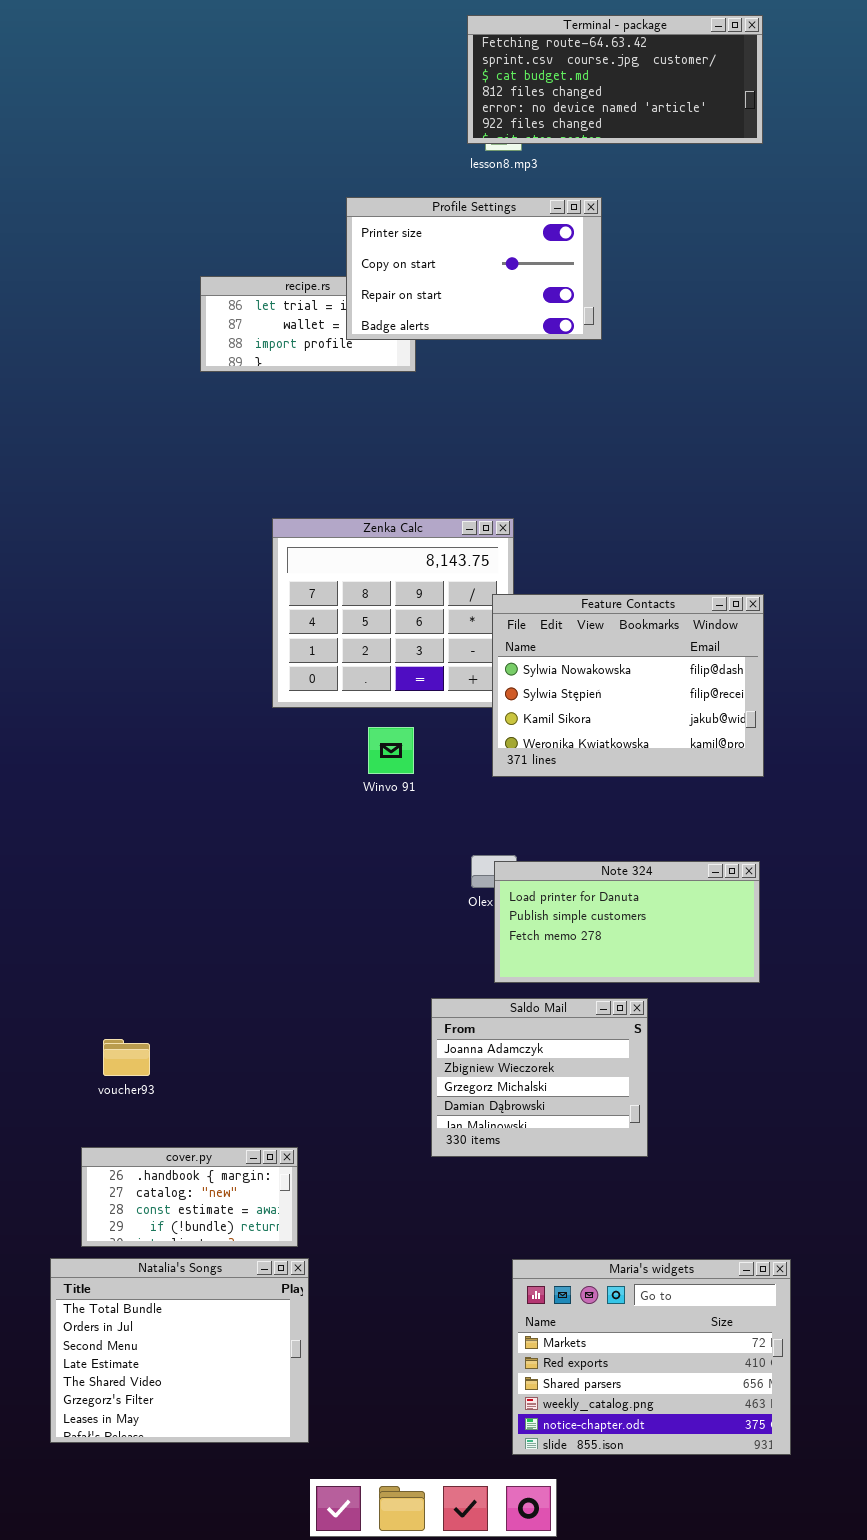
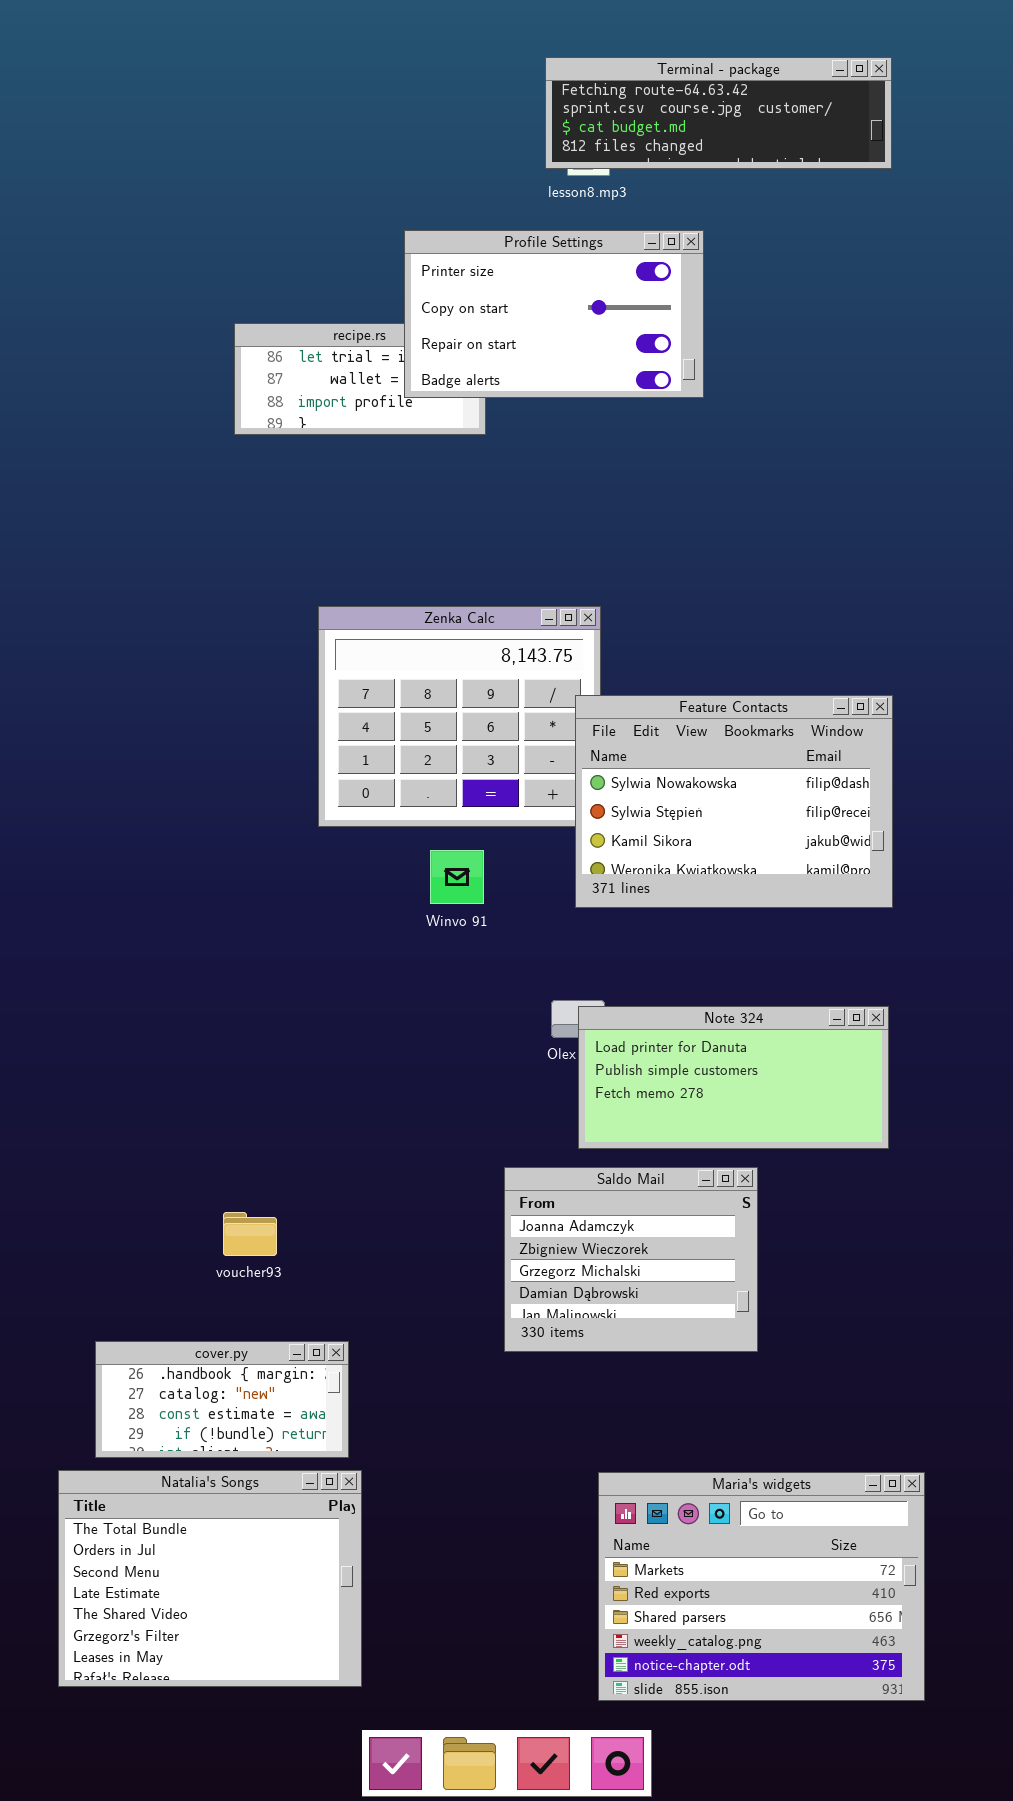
Terminal - package: [467,15,763,144] -> [545,57,892,169], resized
voucher93: [103,1039,150,1076] -> [223,1212,277,1256], moved

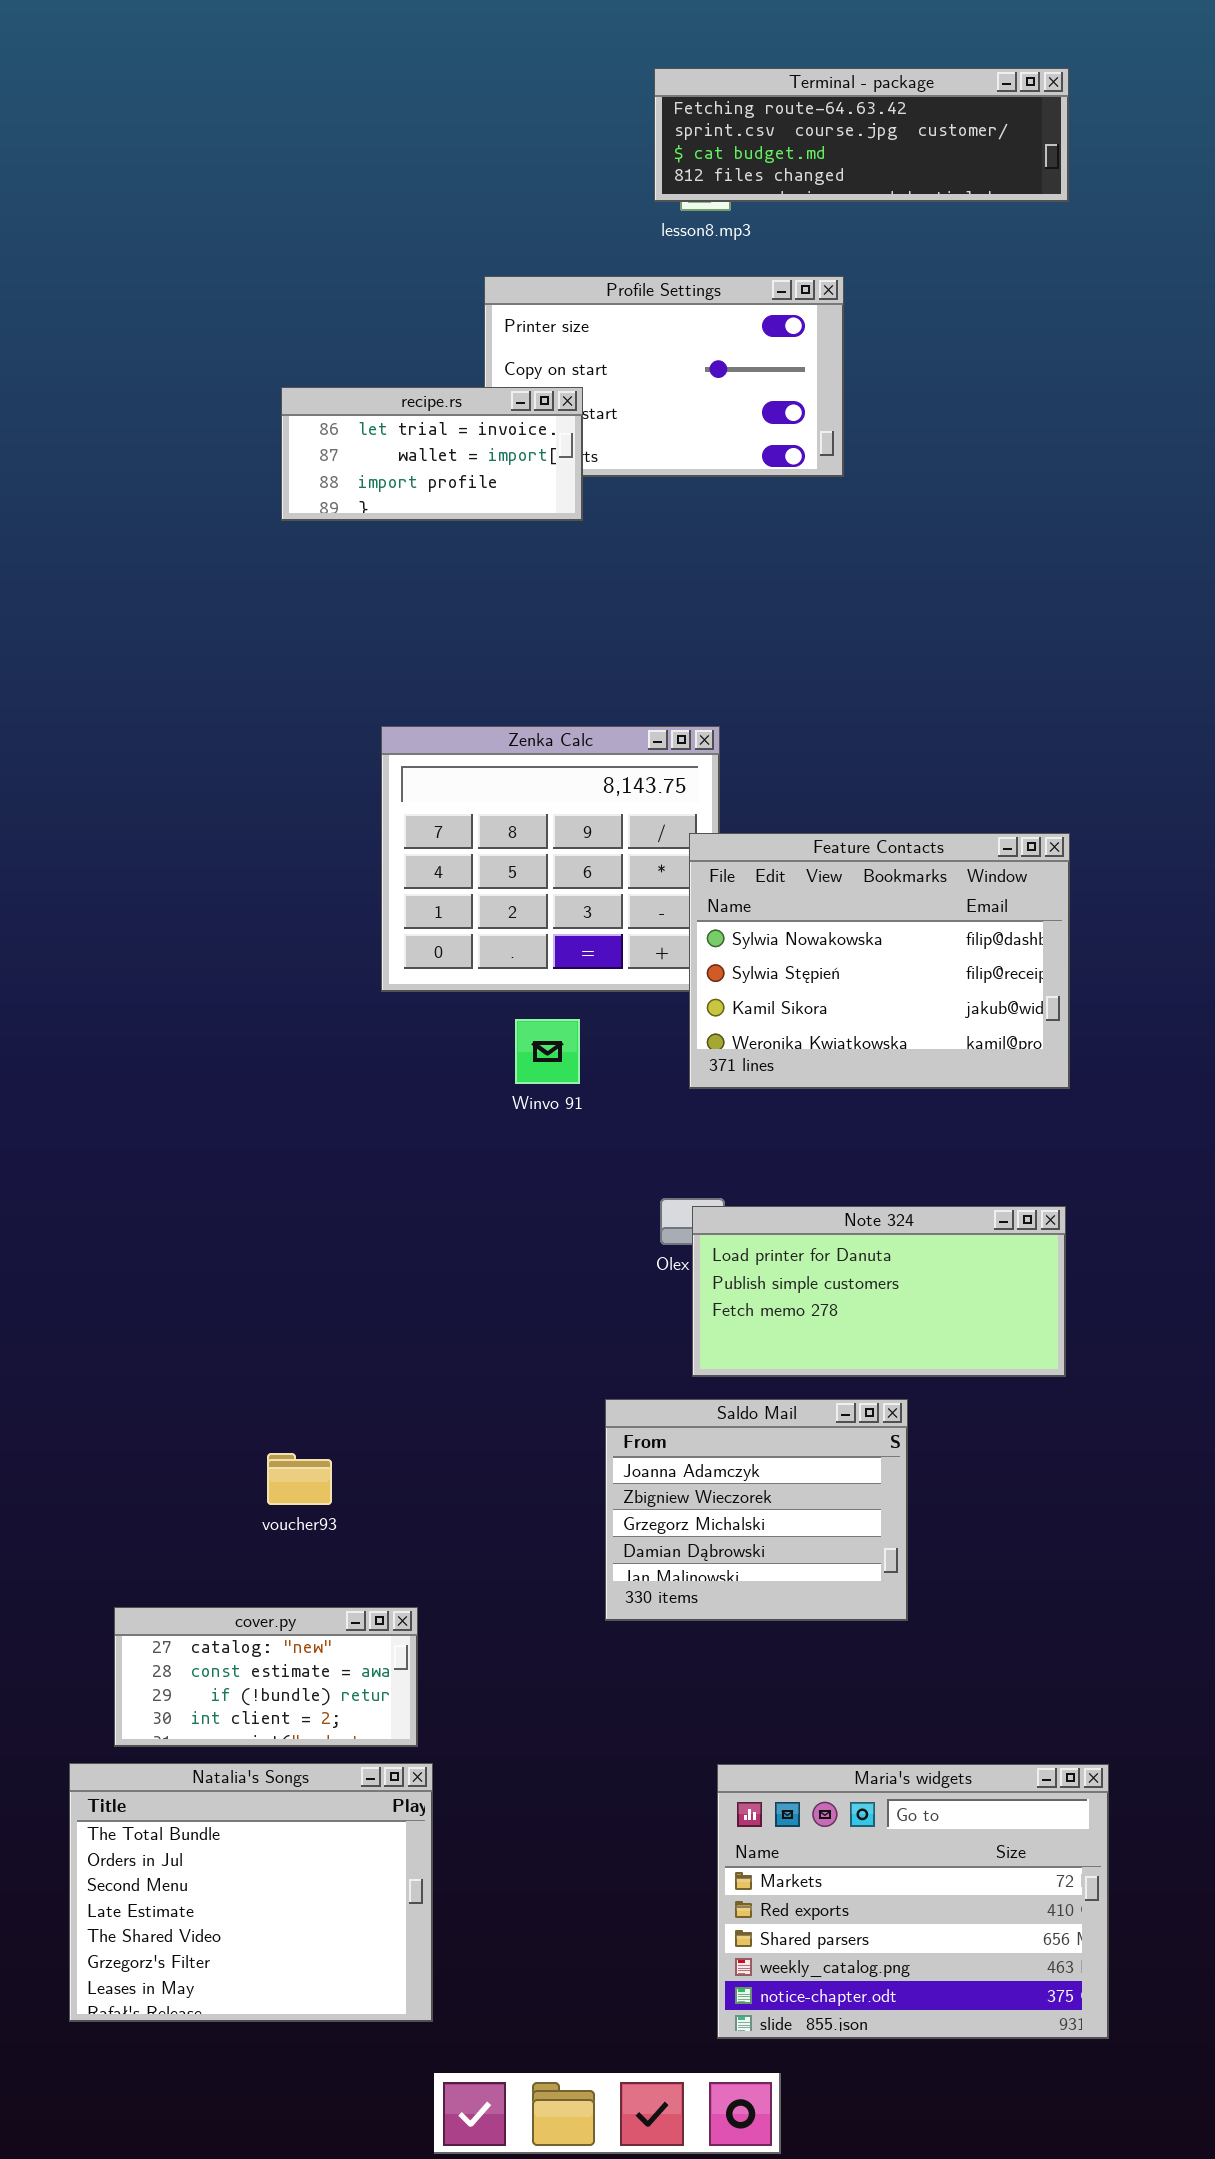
recipe.rs: [234,323,486,435] -> [281,387,583,521], raised
cover.py: [95,1341,349,1458] -> [114,1607,418,1747], scrolled down 1 row

